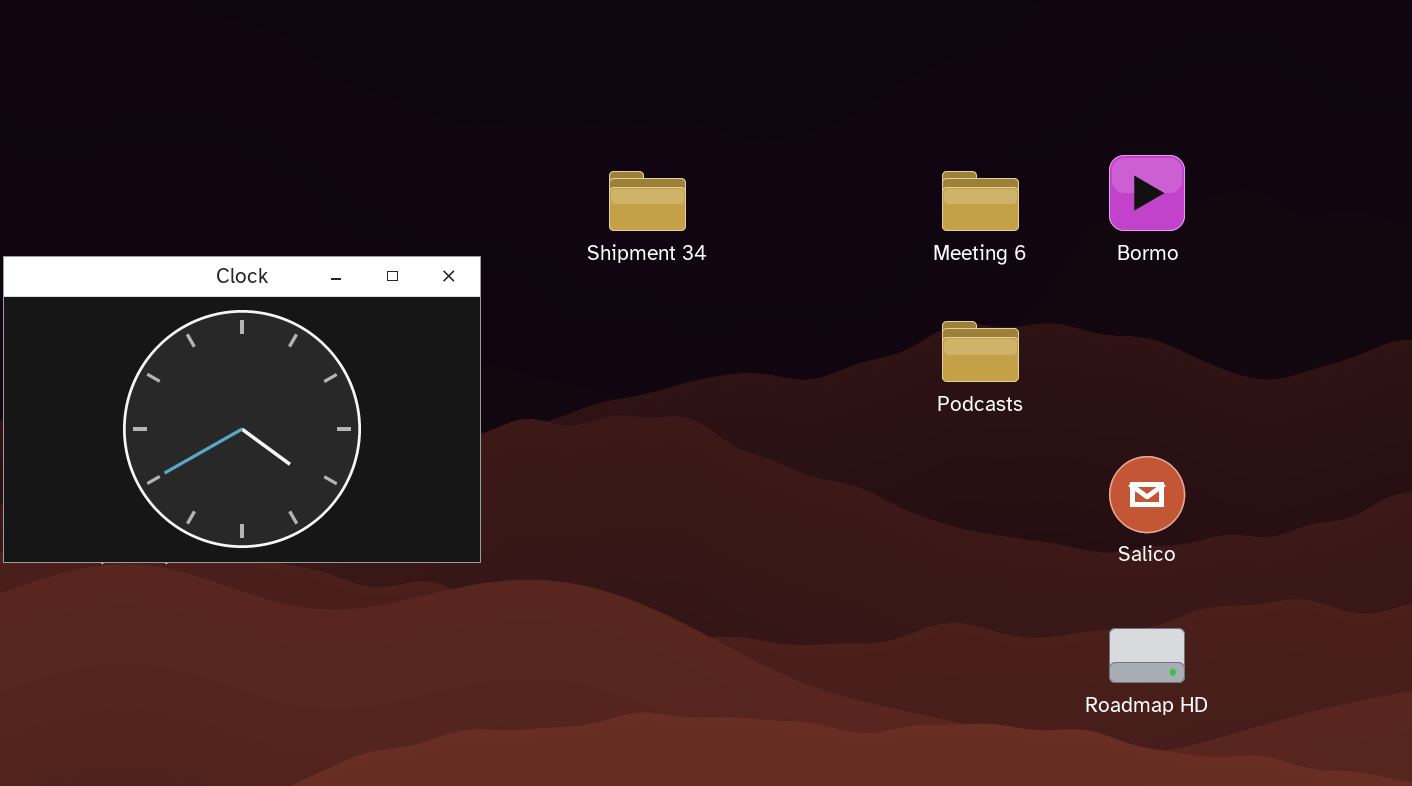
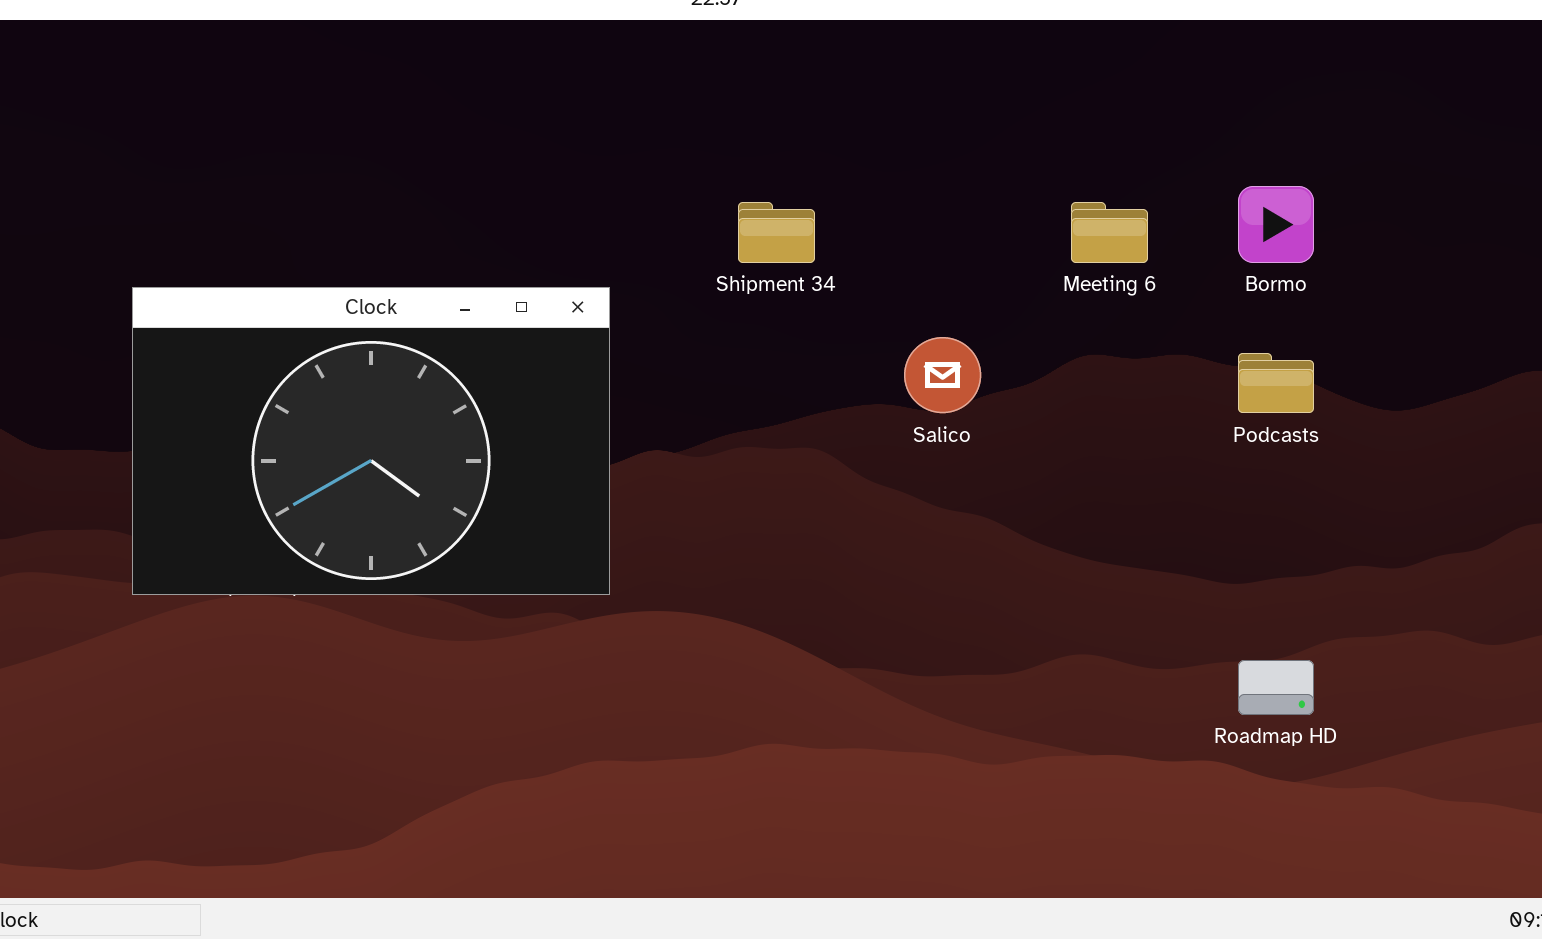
Podcasts: [942,321,1019,382] -> [1238,353,1314,413], moved
Salico: [1109,456,1185,533] -> [904,337,981,413], moved

